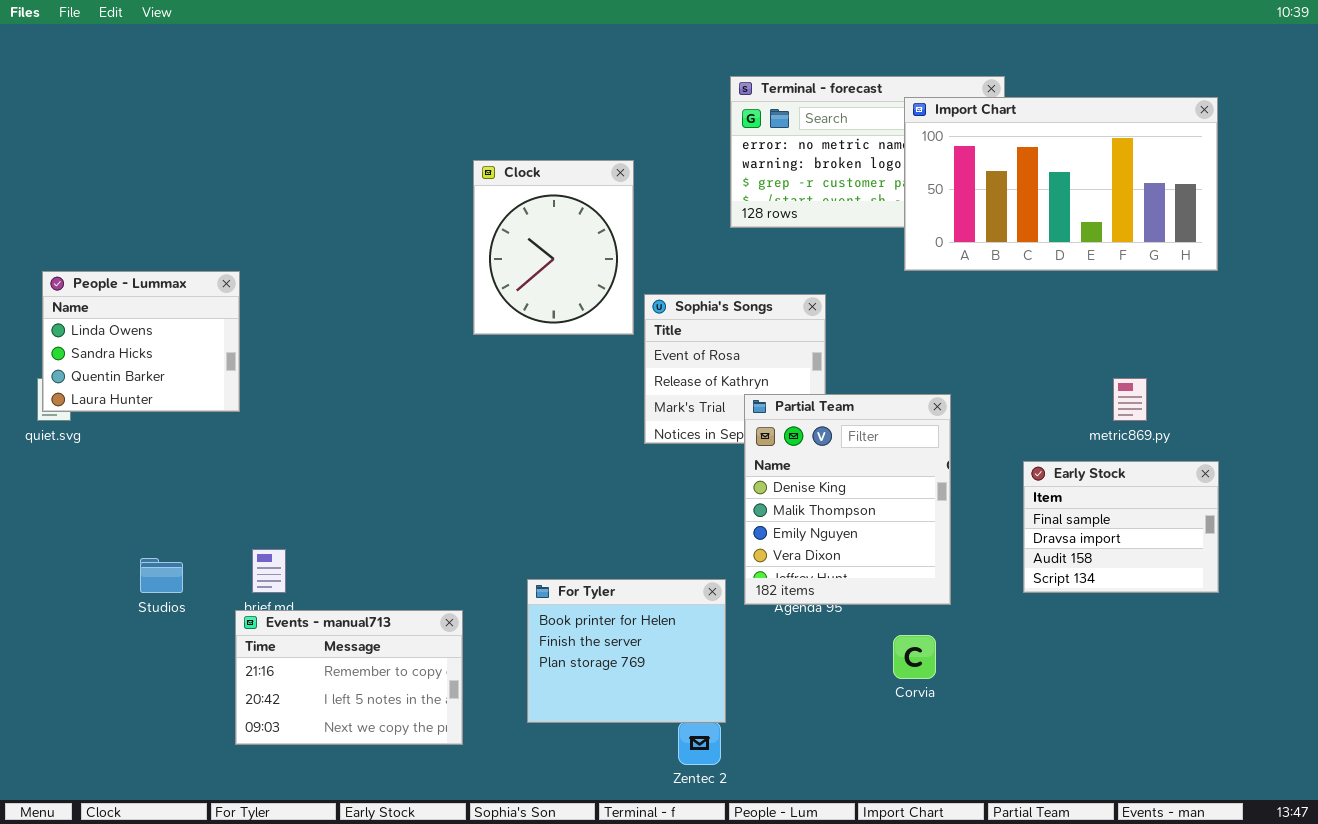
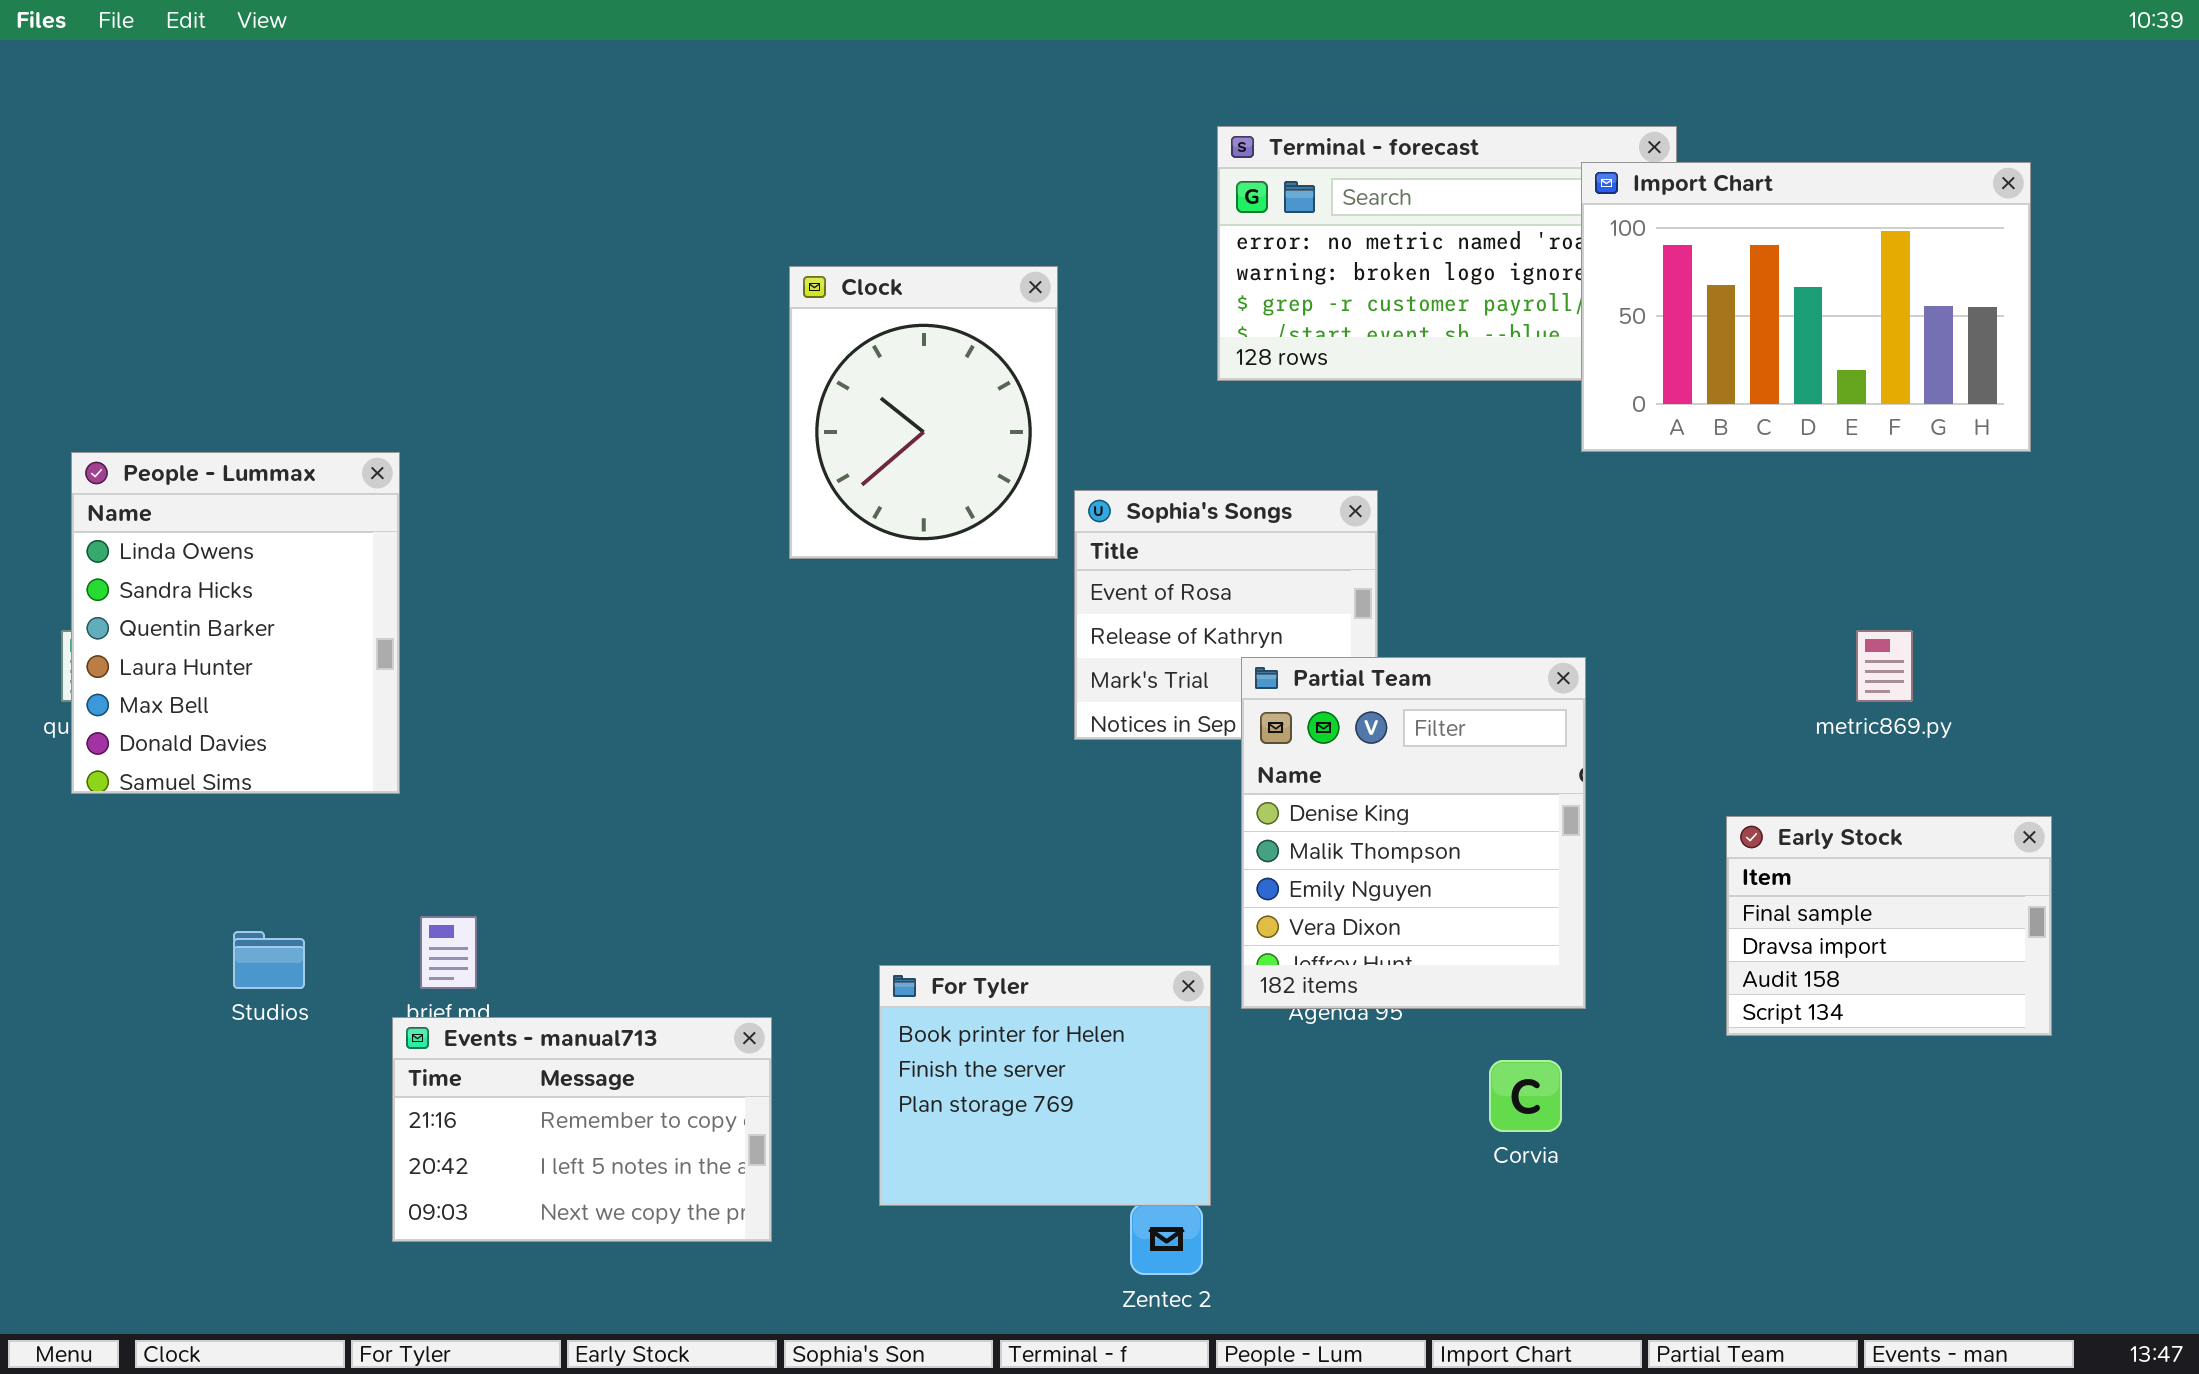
Import Chart: [904,97,1218,271] -> [1581,162,2031,452], resized
People - Lummax: [42,271,240,412] -> [71,452,400,794], resized
Early Stock: [1023,461,1219,593] -> [1726,816,2052,1036], moved

